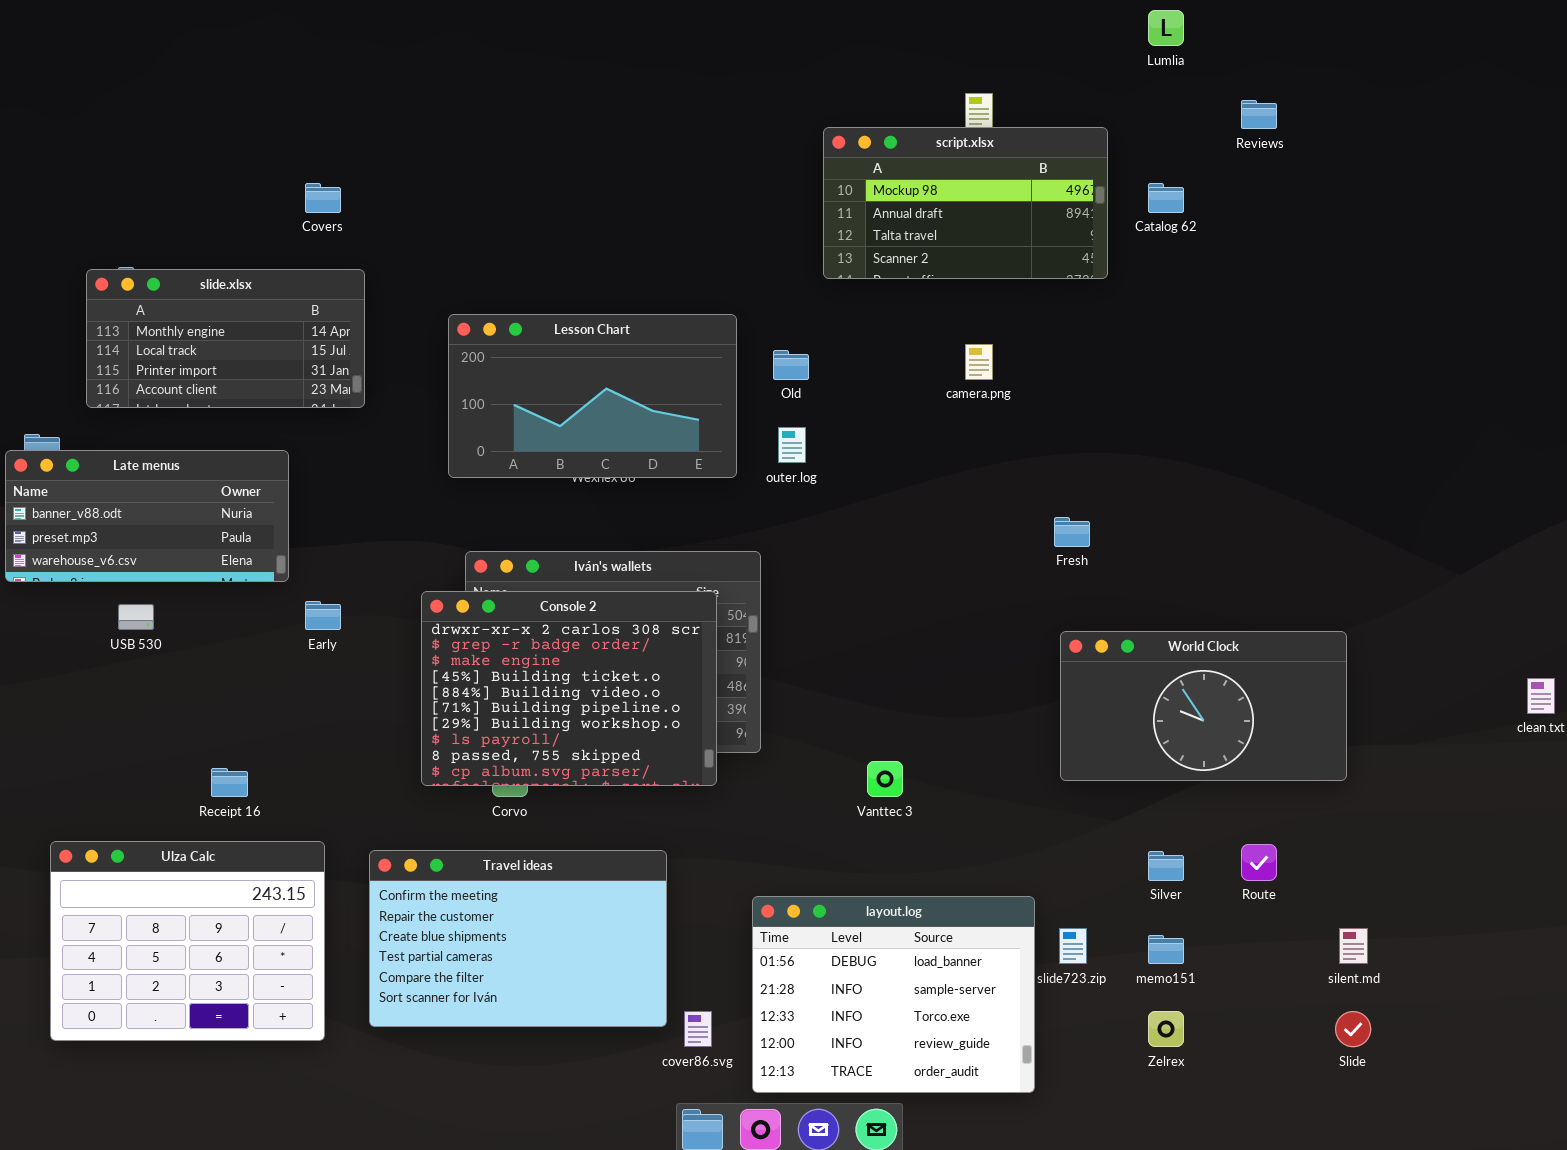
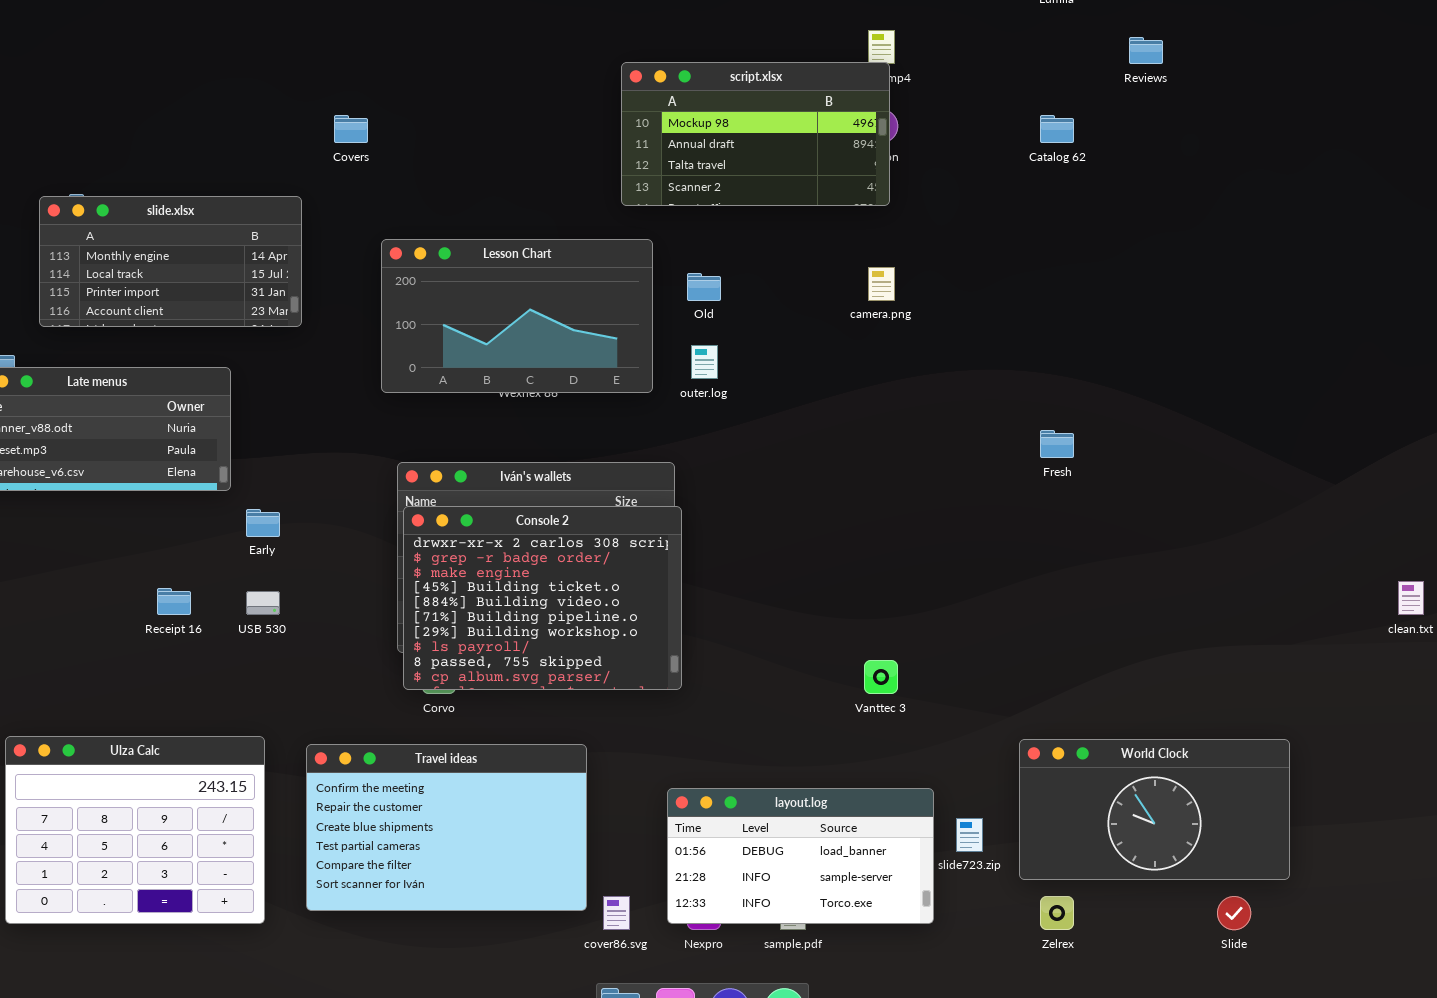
script.xlsx: [823,127,1108,279] -> [621,62,890,206], moved
Covers: [305,183,341,213] -> [334,115,368,143], moved
Fresh: [1054,517,1090,547] -> [1040,430,1074,458], moved
Console 2: [421,591,717,786] -> [403,506,682,690], moved
USB 530: [118,604,154,630] -> [246,591,280,615], moved
World Clock: [1060,631,1347,781] -> [1019,739,1290,880], moved
Vanttec 3: [867,761,903,797] -> [864,660,898,694], moved
Receipt 16: [211,768,248,797] -> [157,588,191,615], moved
layout.log: [752,896,1035,1093] -> [667,788,934,924], resized

